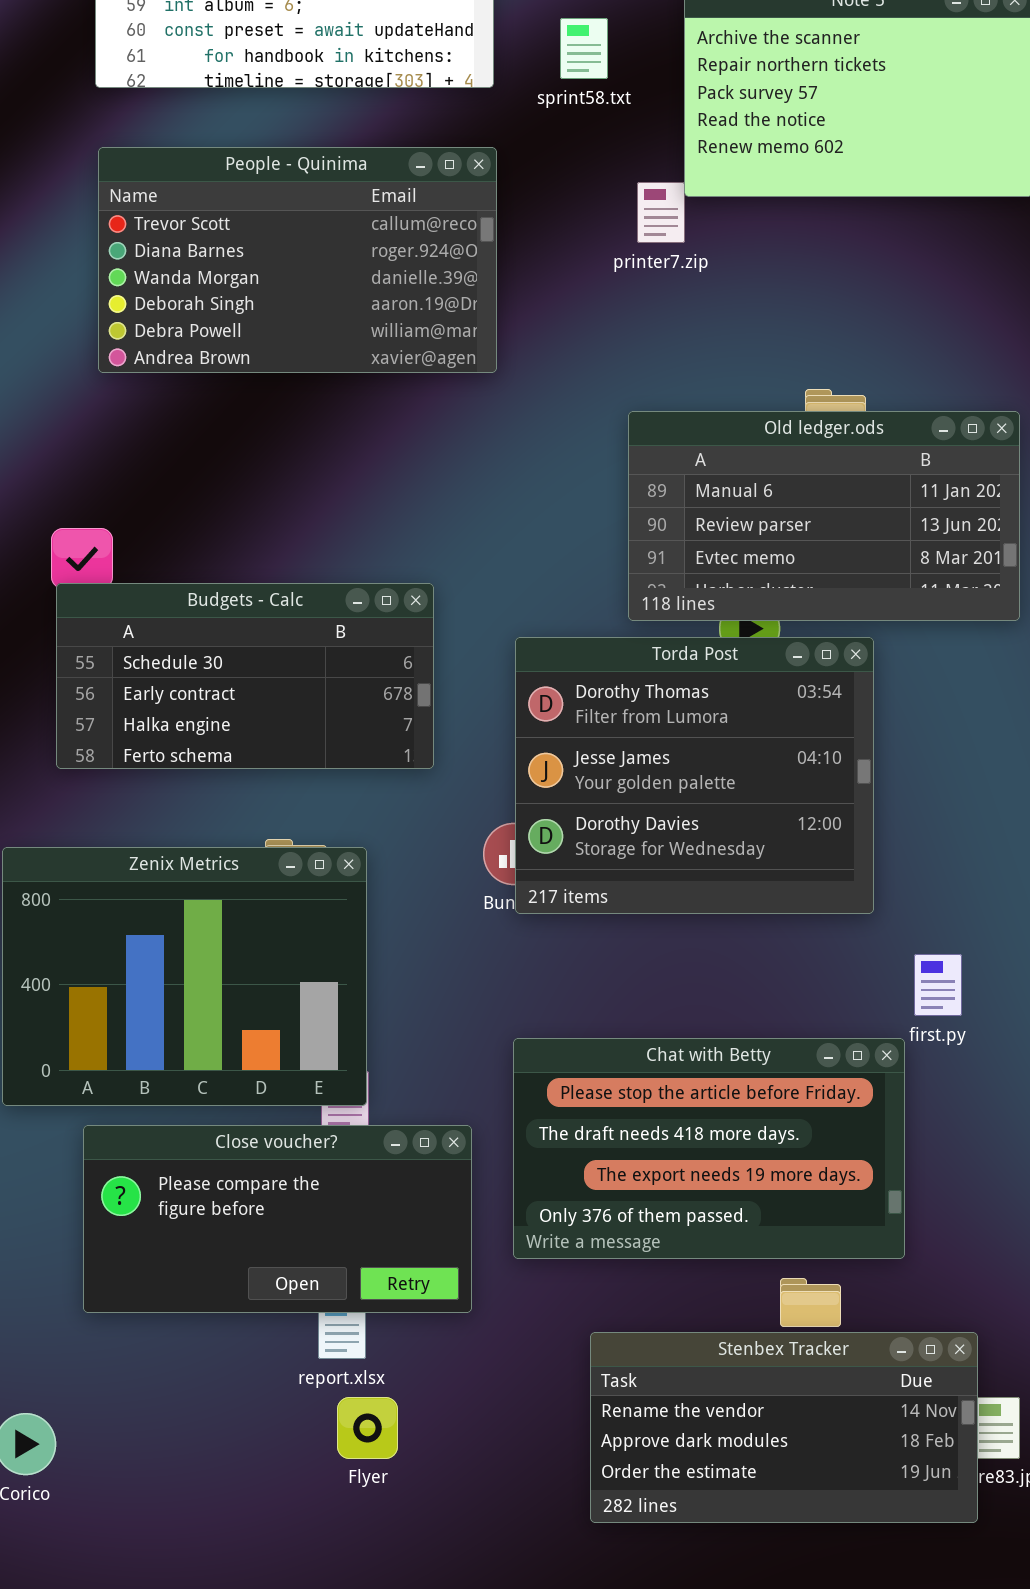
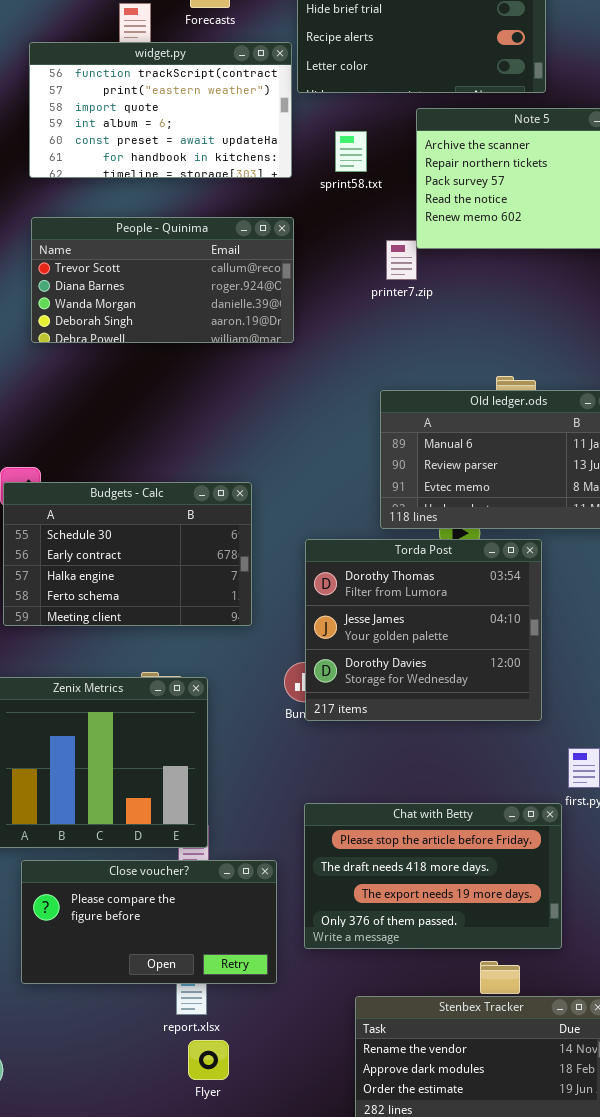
People - Quinima: [98,147,497,373] -> [31,217,294,343], resized
Budgets - Calc: [56,583,434,769] -> [3,482,252,626], resized

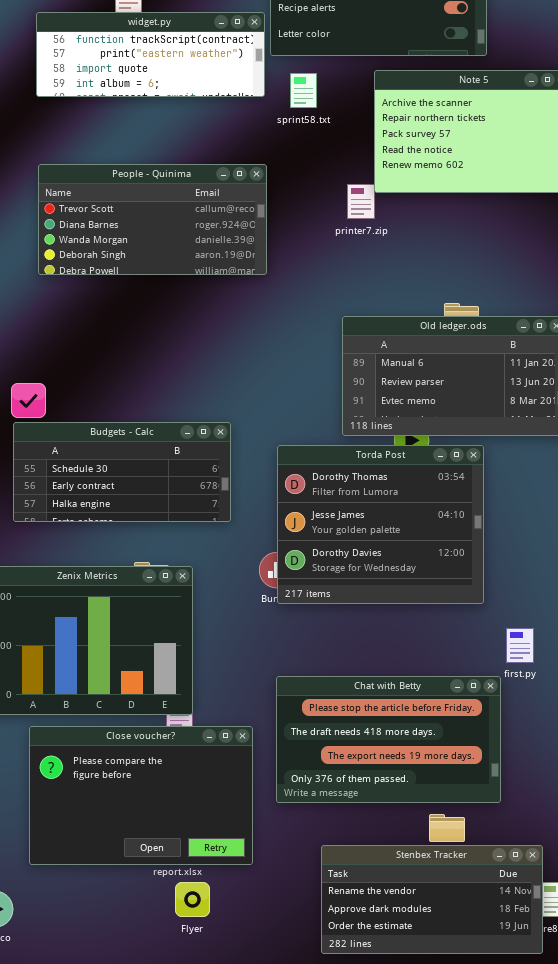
widget.py: [29,42,292,178] -> [36,12,265,97], resized
sprint58.txt: [335,131,367,172] -> [290,73,317,108], moved
Budgets - Calc: [3,482,252,626] -> [13,422,231,522], resized
Close voucher?: [21,860,277,984] -> [29,726,253,865], resized

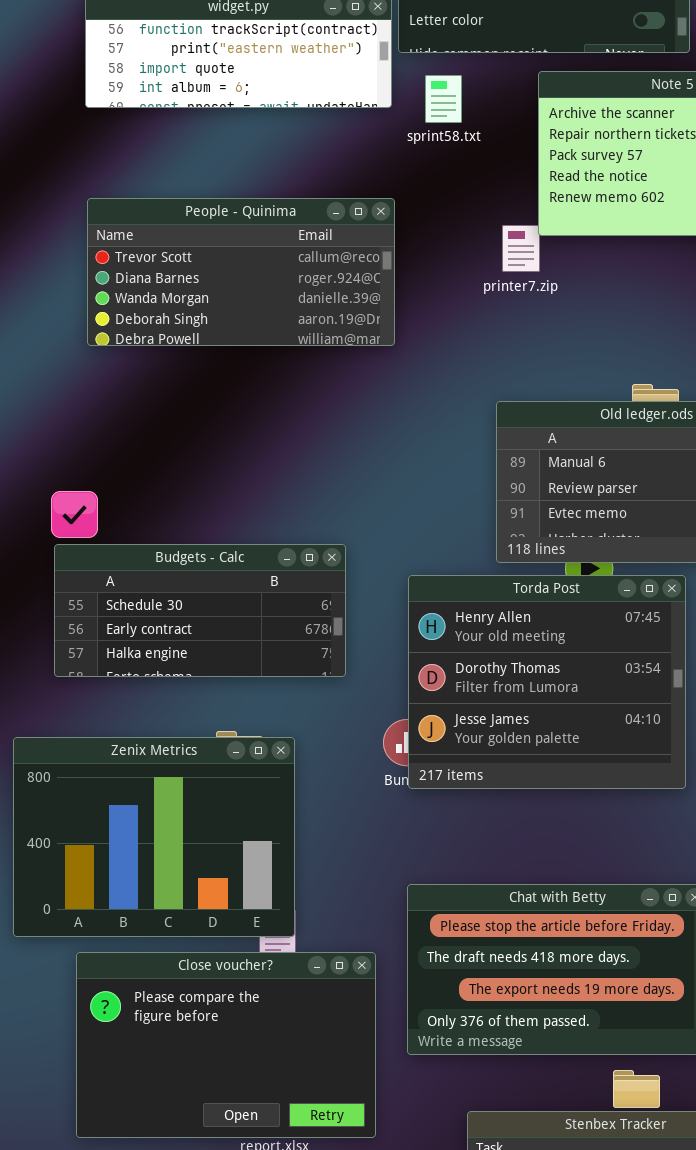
Torda Post: [277,445,484,604] -> [408,575,686,789], scrolled up 1 row

